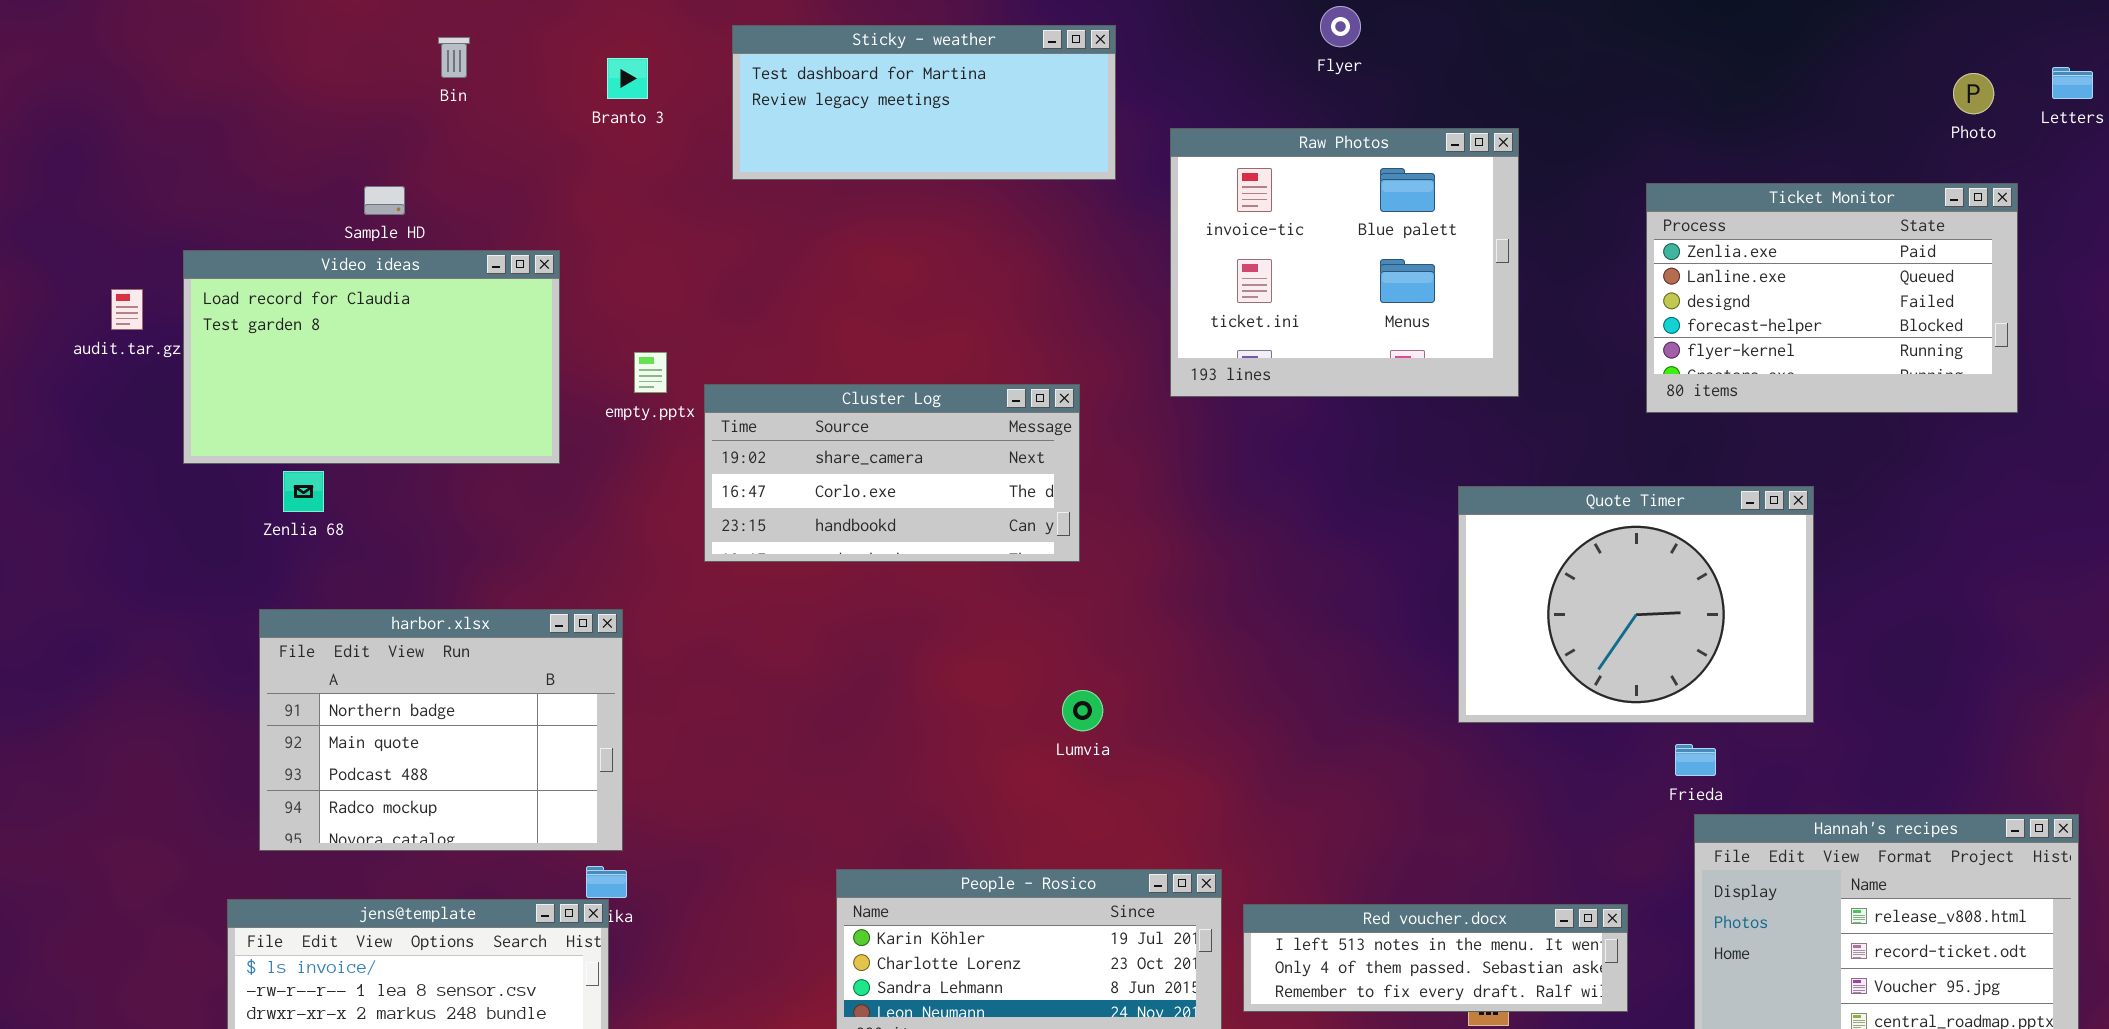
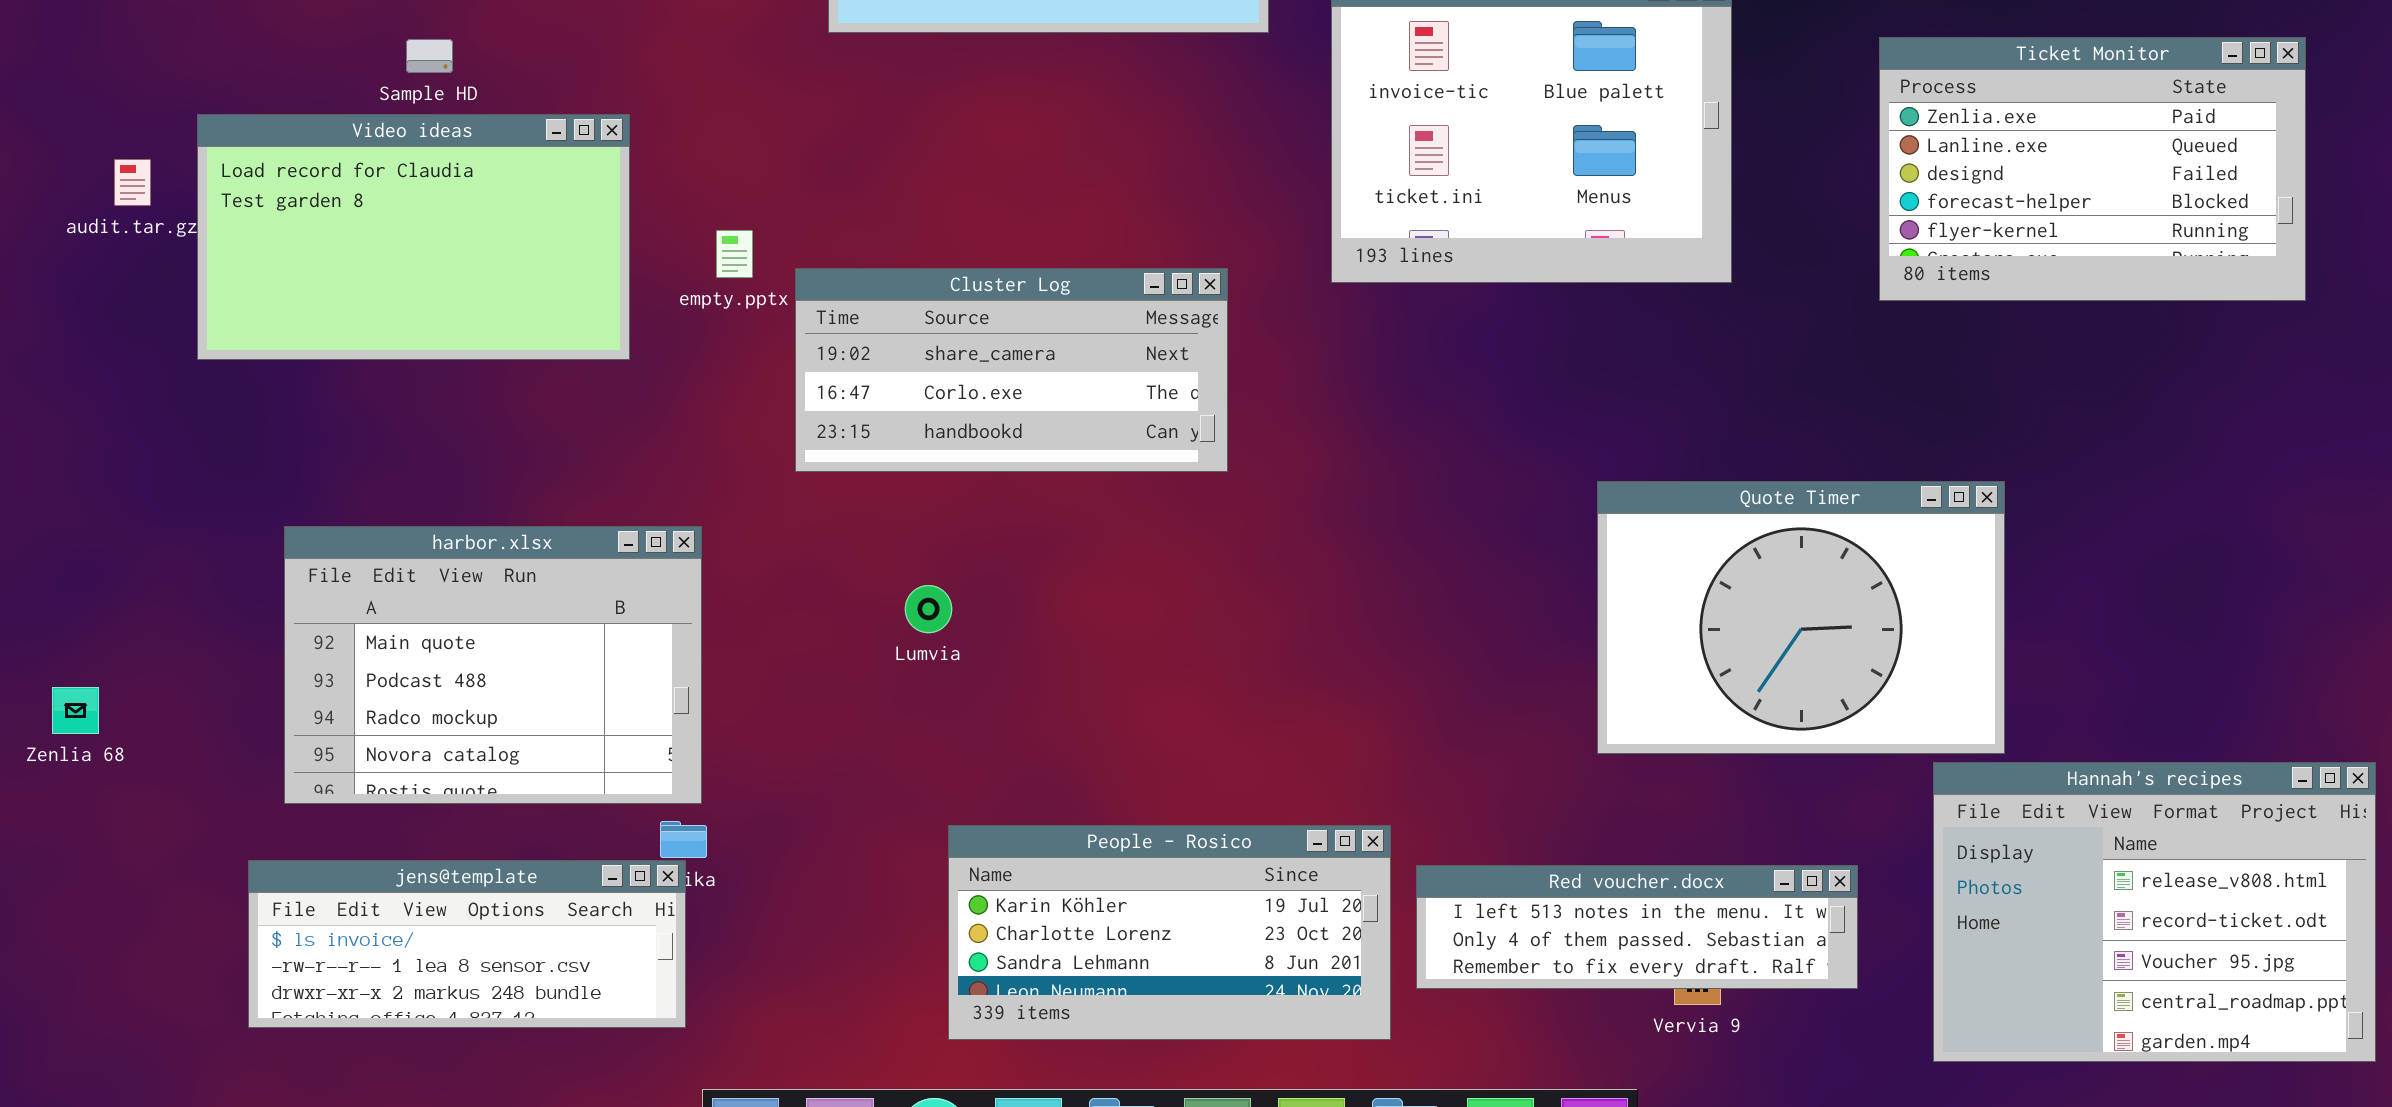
Zenlia 68: [283,471,324,512] -> [52,687,99,734], moved
Quote Timer: [1458,486,1814,723] -> [1597,481,2005,754], moved
harbor.xlsx: [259,609,623,851] -> [284,526,702,804], scrolled down 1 row
Lumvia: [1062,690,1103,731] -> [905,585,952,633], moved

